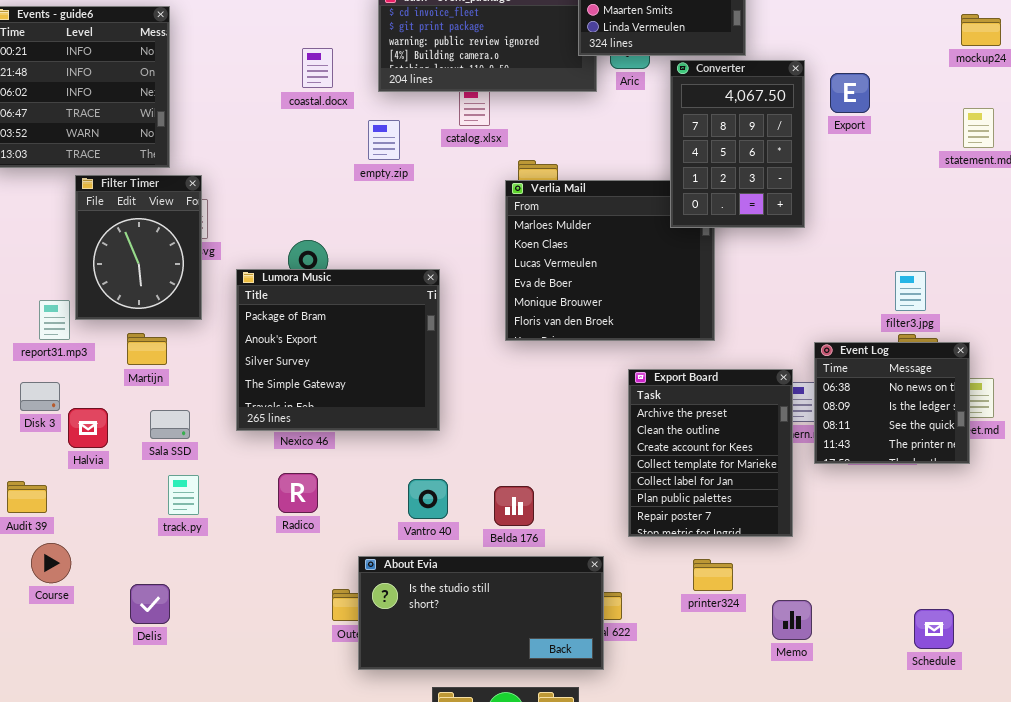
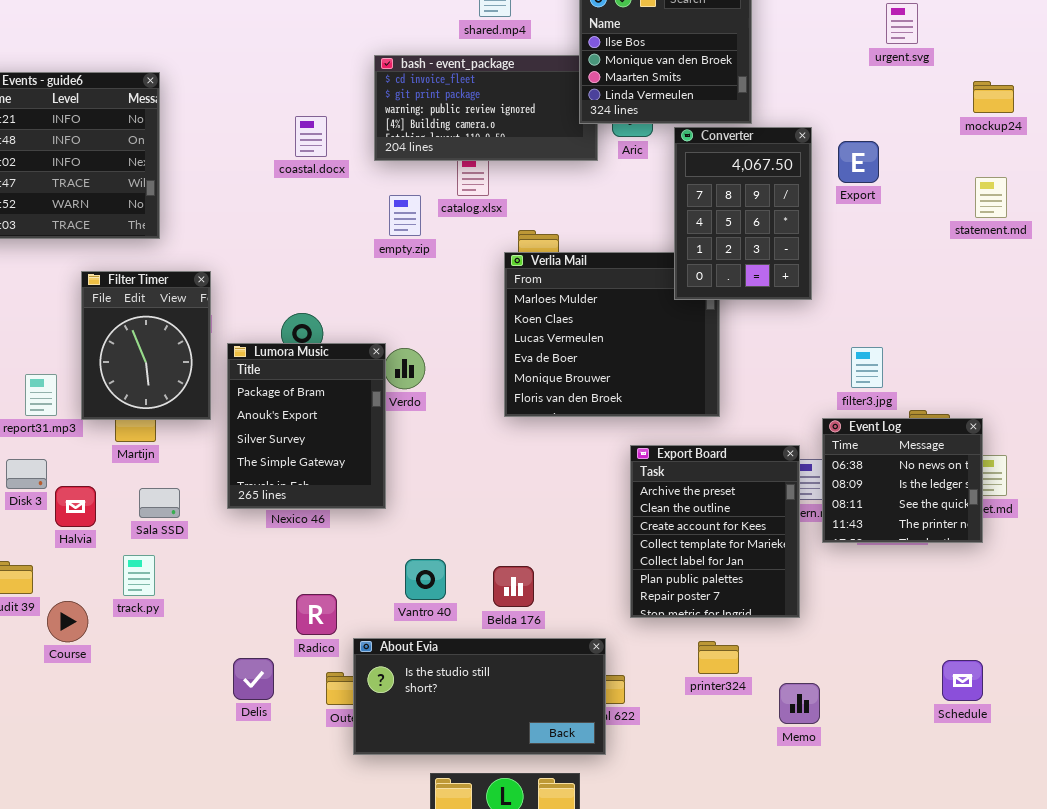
empty.zip: [368,120,400,160] -> [389,195,421,236], moved
Filter Timer: [75,175,202,320] -> [81,271,211,420], moved
Lumora Music: [236,269,440,431] -> [227,343,386,509], resized
filter3.jpg: [895,271,926,311] -> [851,347,883,388], moved
Radico: [278,473,318,513] -> [296,594,337,635], moved
track.py: [168,475,199,515] -> [123,555,155,596], moved
Course: [31,543,71,583] -> [47,601,88,642], moved
Delis: [130,584,170,624] -> [233,658,274,700], moved
Schedule: [914,609,954,649] -> [942,660,983,701], moved

